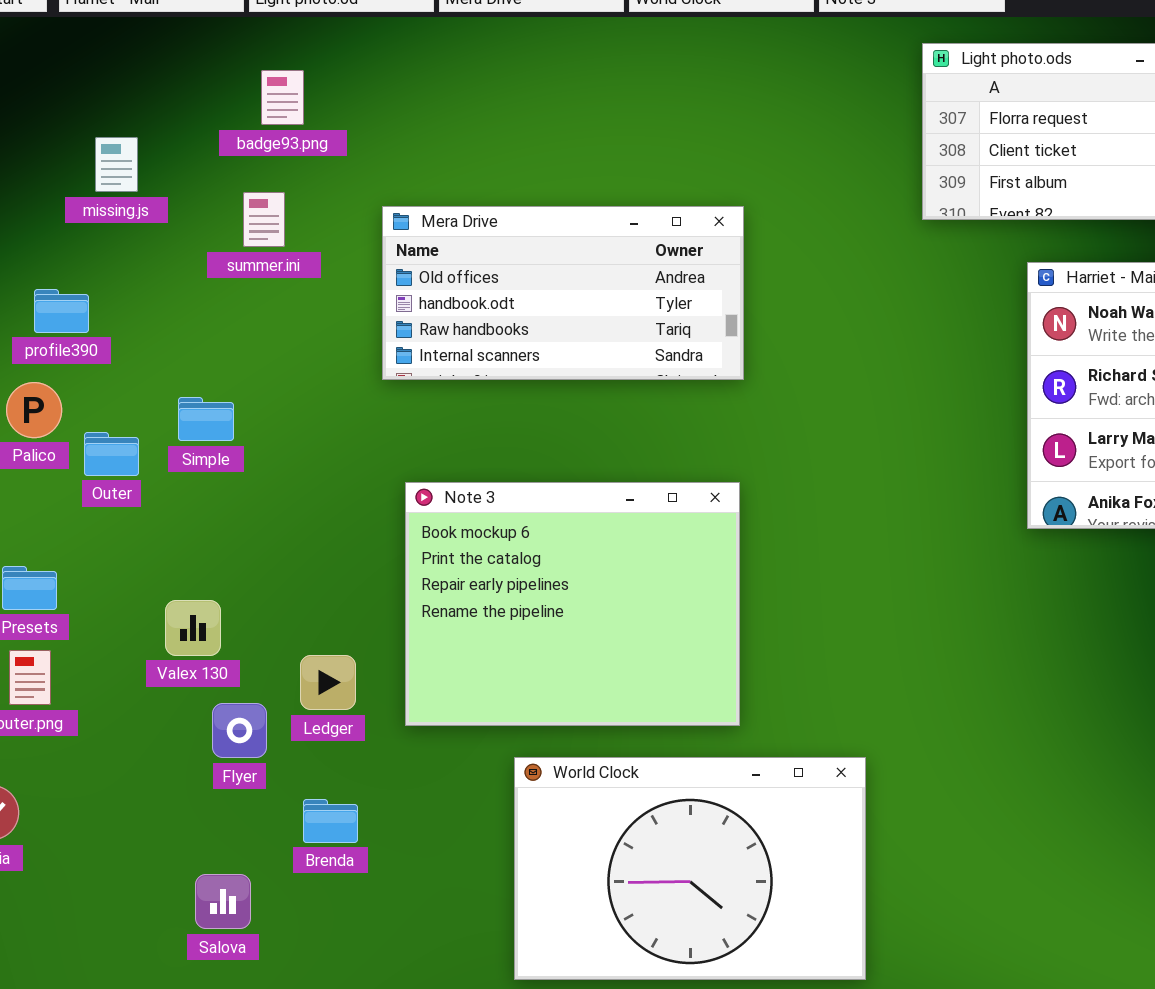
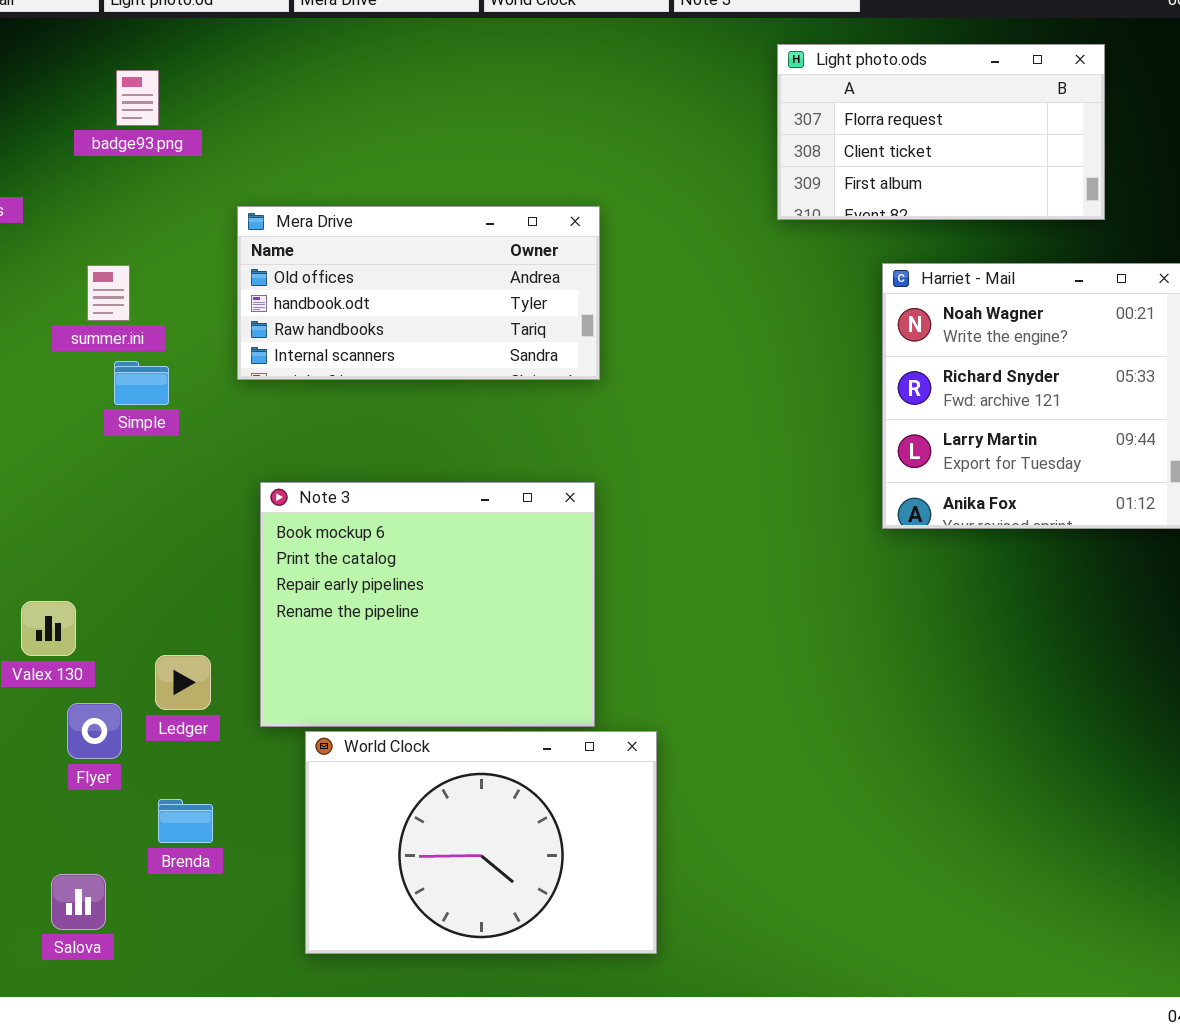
summer.ini: [243,192,285,247] -> [87,265,130,321], moved
Simple: [178,397,234,441] -> [114,361,169,405], moved
World Clock: [514,757,866,980] -> [305,731,657,954], moved

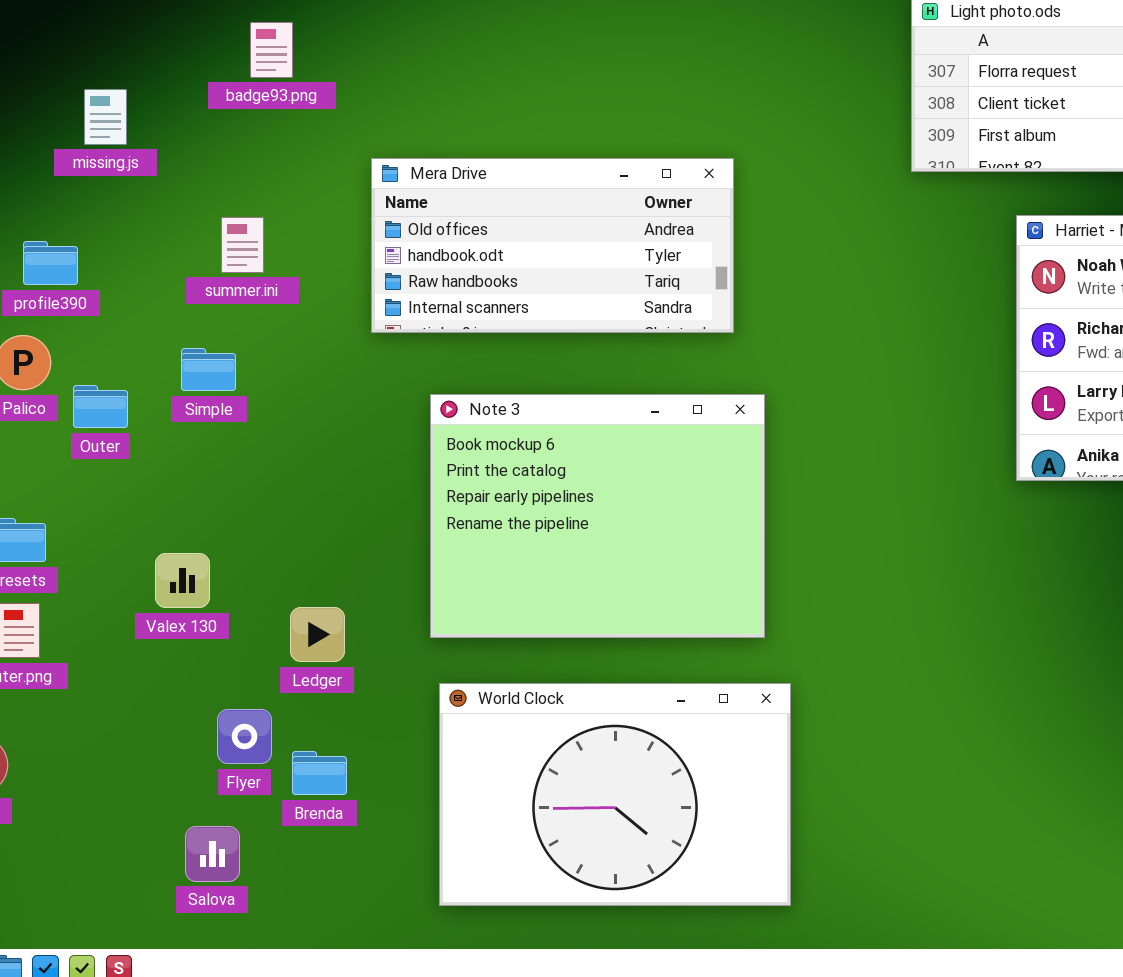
Simple: [114,361,169,405] -> [181,348,236,391], moved
Note 3: [260,482,595,727] -> [430,394,765,638], moved
Flyer: [67,703,122,759] -> [217,709,272,764], moved

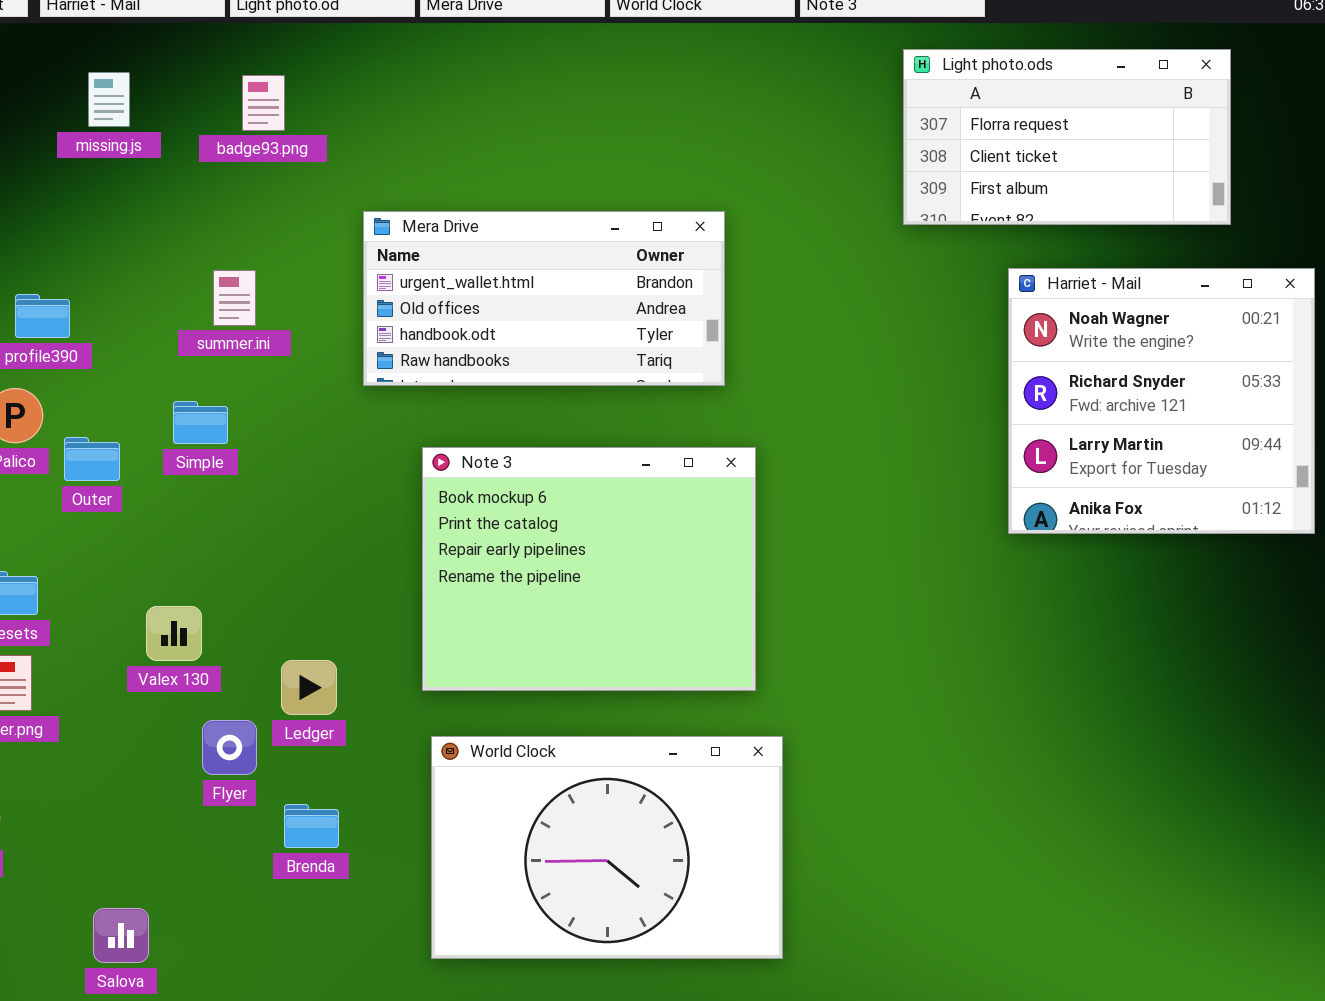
missing.js: [84,89,127,145] -> [88,72,130,127], moved
Mera Drive: [371,158,734,333] -> [363,211,725,386], scrolled up 1 row
Flyer: [217,709,272,764] -> [202,720,257,775], moved
Salova: [185,826,240,882] -> [93,908,149,963], moved

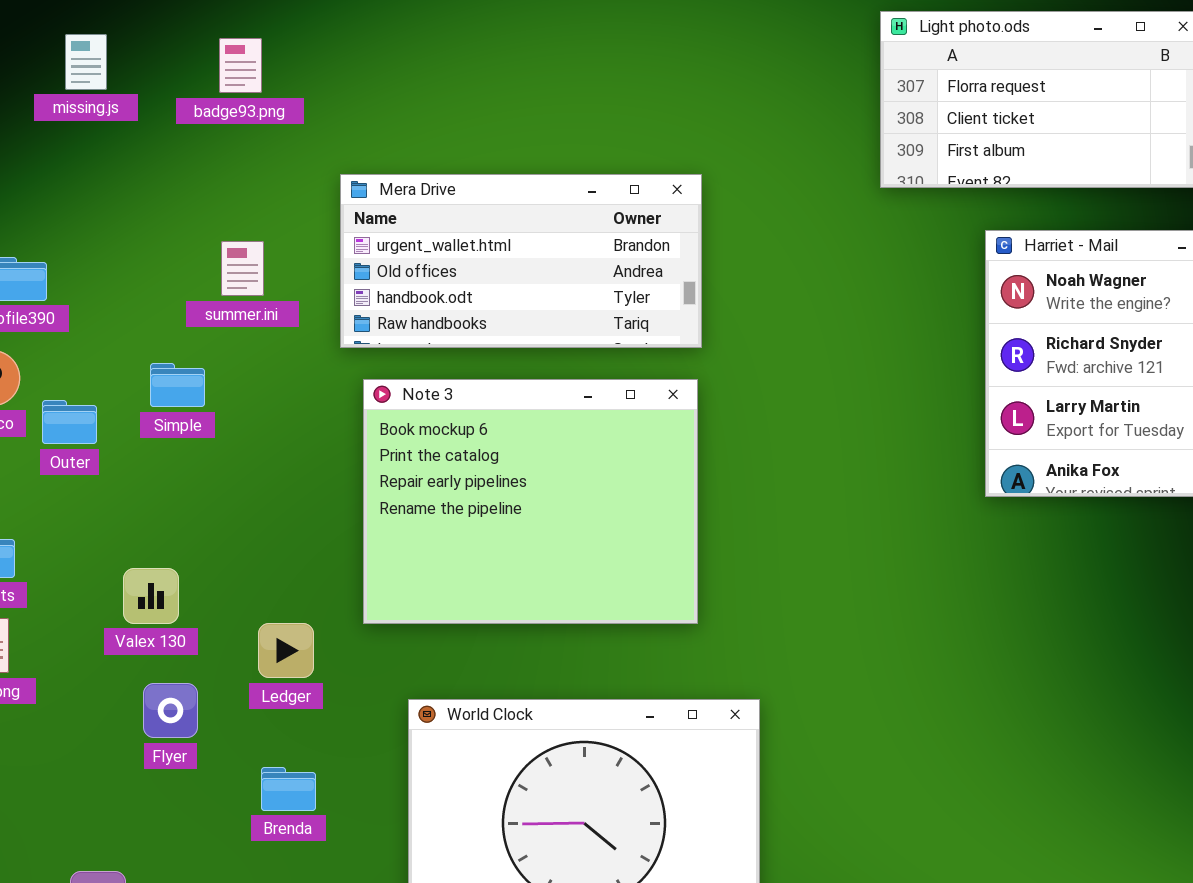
summer.ini: [213,270,256,326] -> [221,241,264,296], moved
Note 3: [422,447,756,691] -> [363,379,698,624], moved
Flyer: [202,720,257,775] -> [143,683,198,738], moved

